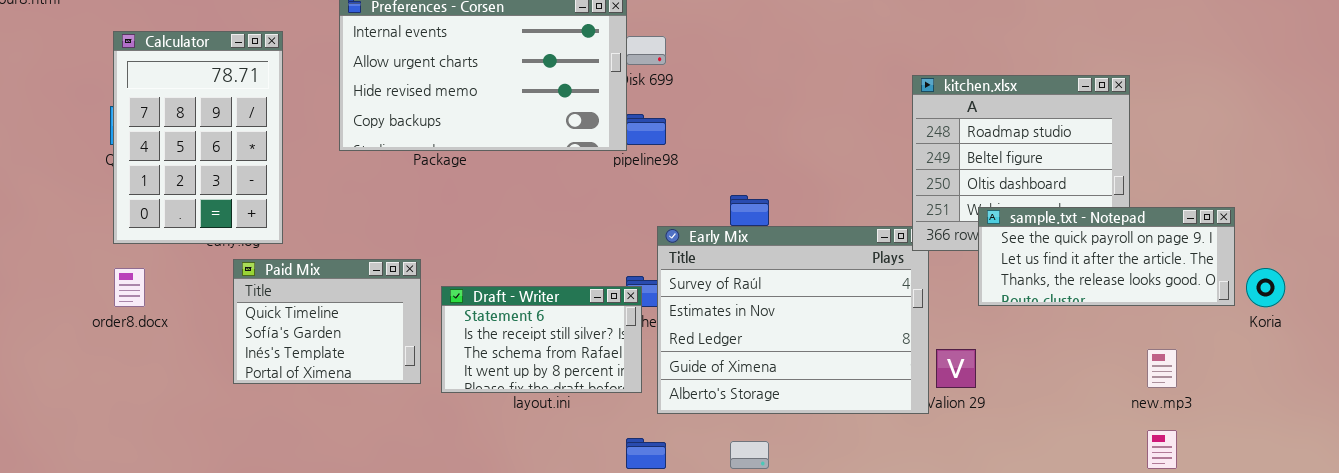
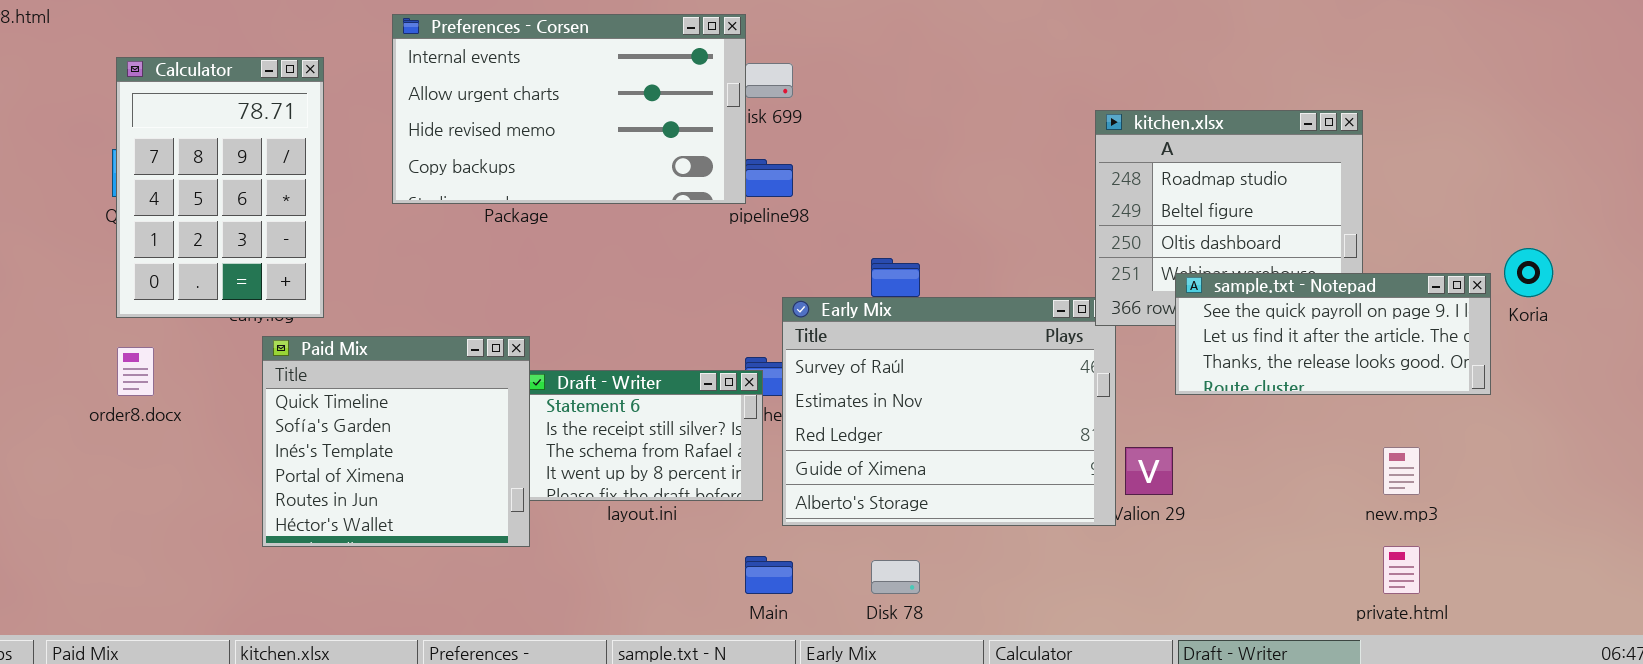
Paid Mix: [233,259,421,384] -> [262,336,530,547], resized
Koria: [1246,268,1285,307] -> [1504,248,1553,297], moved

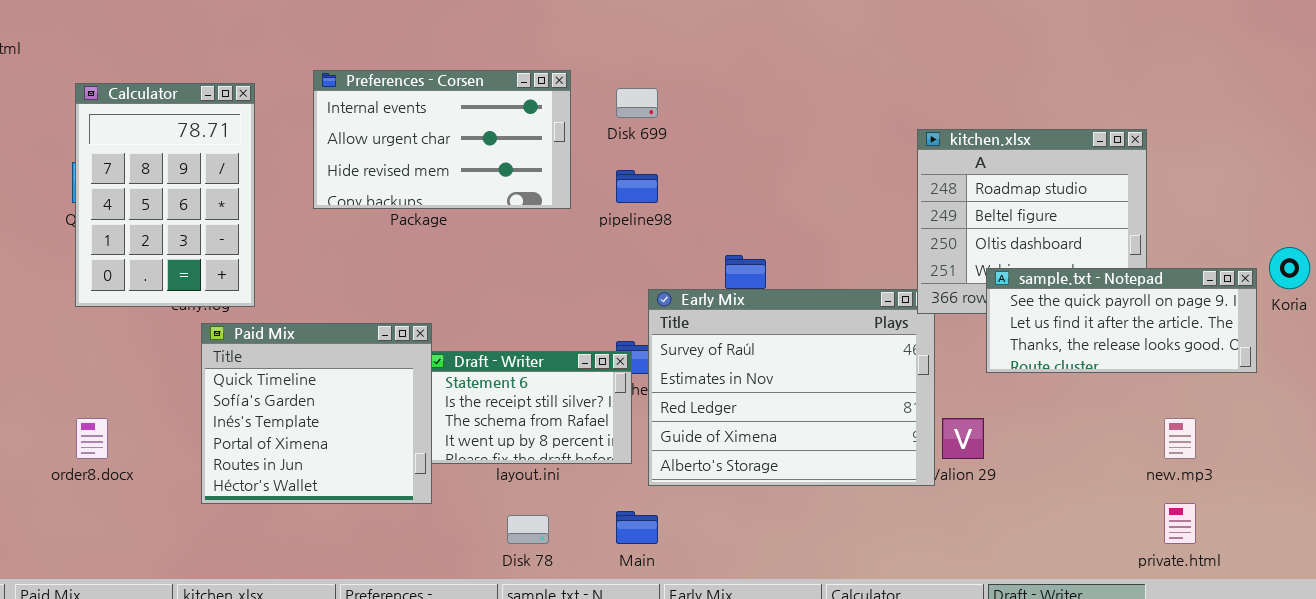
Preferences - Corsen: [392,14,746,204] -> [313,70,571,209], resized
order8.docx: [117,347,154,396] -> [76,418,108,459], moved
Disk 78: [871,560,920,594] -> [507,515,549,544], moved

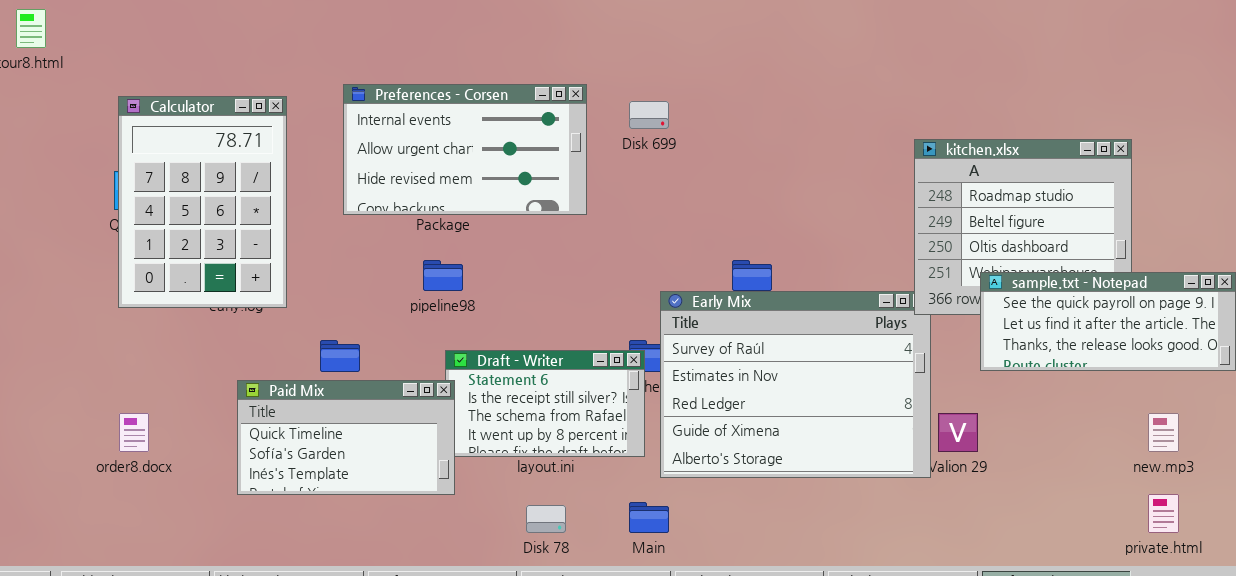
pipeline98: [616,170,658,203] -> [423,260,463,291], moved
Paid Mix: [201,323,432,504] -> [237,380,455,495], resized

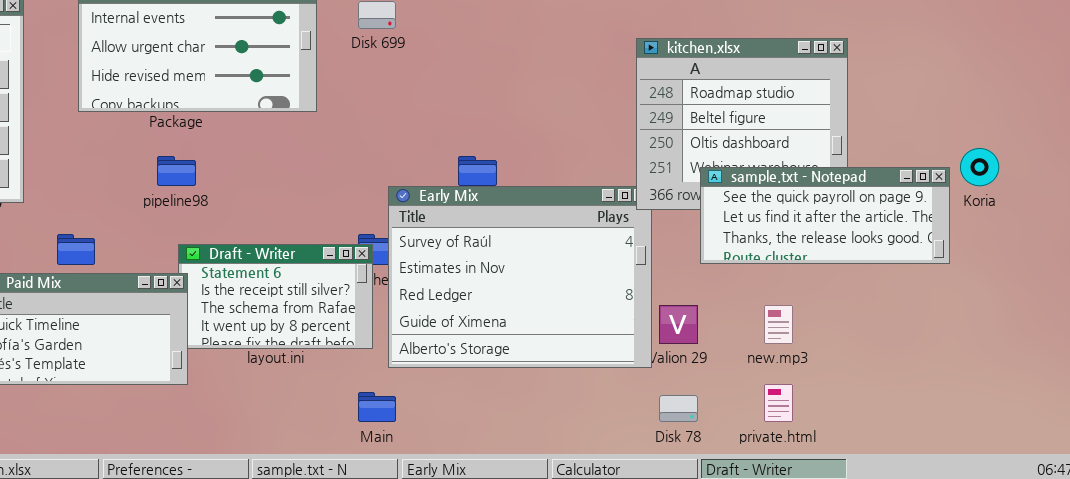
new.mp3: [1148,413,1179,452] -> [764,305,793,344], moved
private.html: [1148,494,1179,533] -> [764,384,793,422], moved
Disk 78: [526,505,566,533] -> [659,395,698,422], moved

